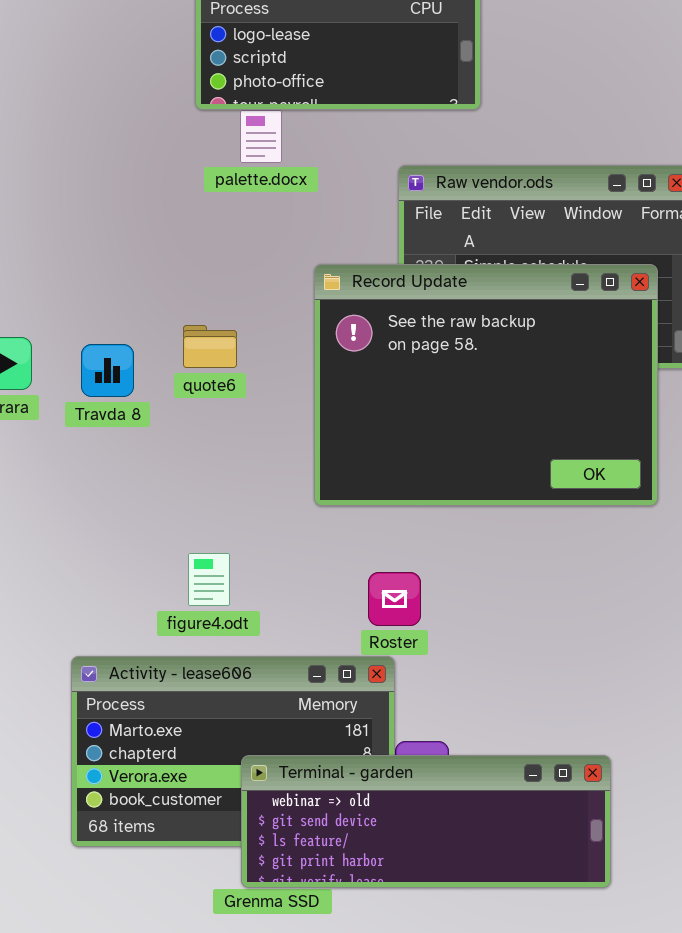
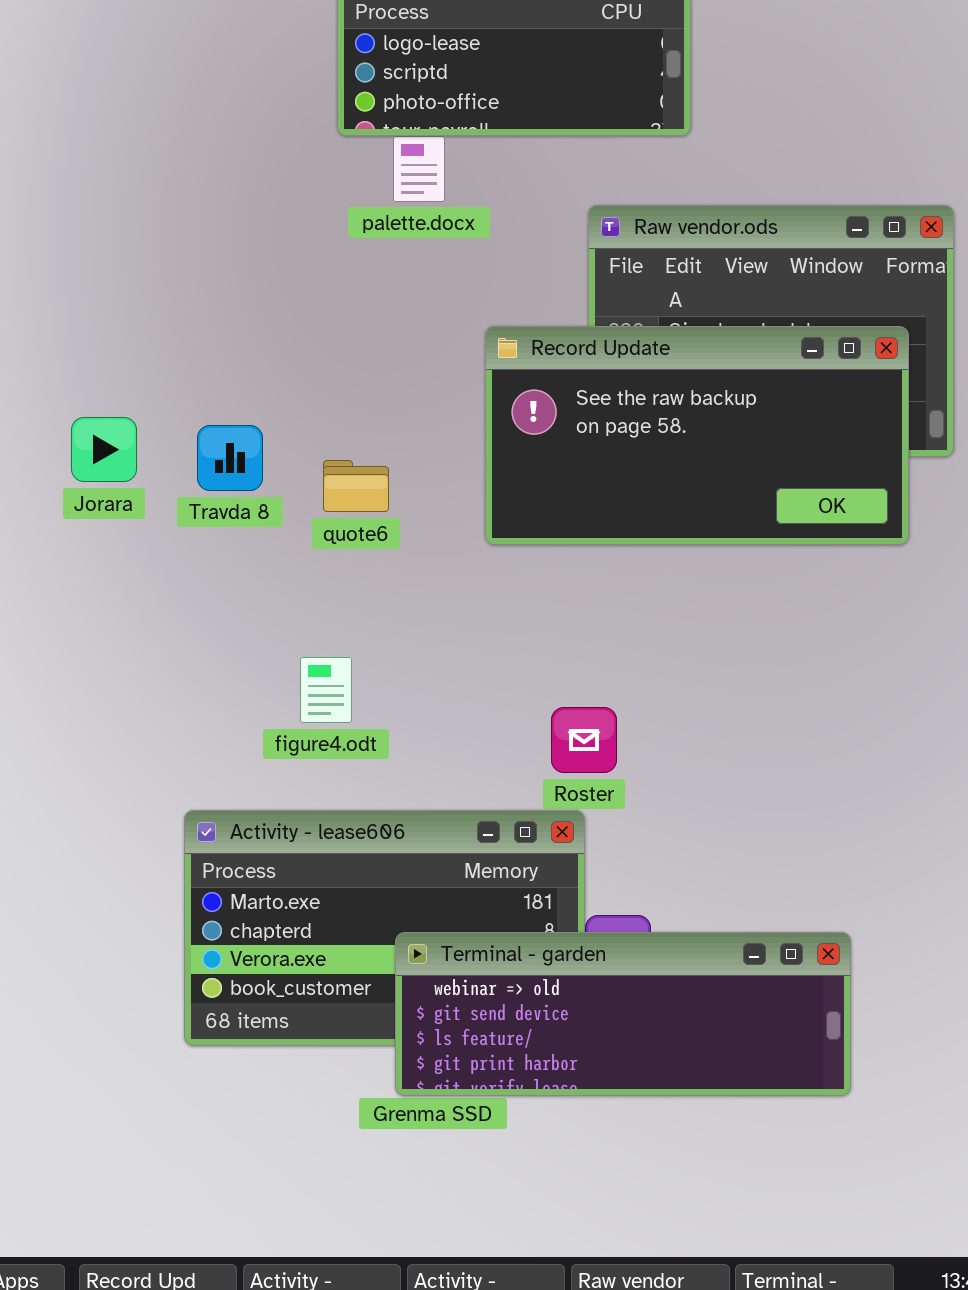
Record Update: [314,264,658,506] -> [485,326,909,545], resized
quote6: [183,325,237,368] -> [323,460,389,512], moved
figure4.odt: [188,553,230,606] -> [300,657,352,723], moved

